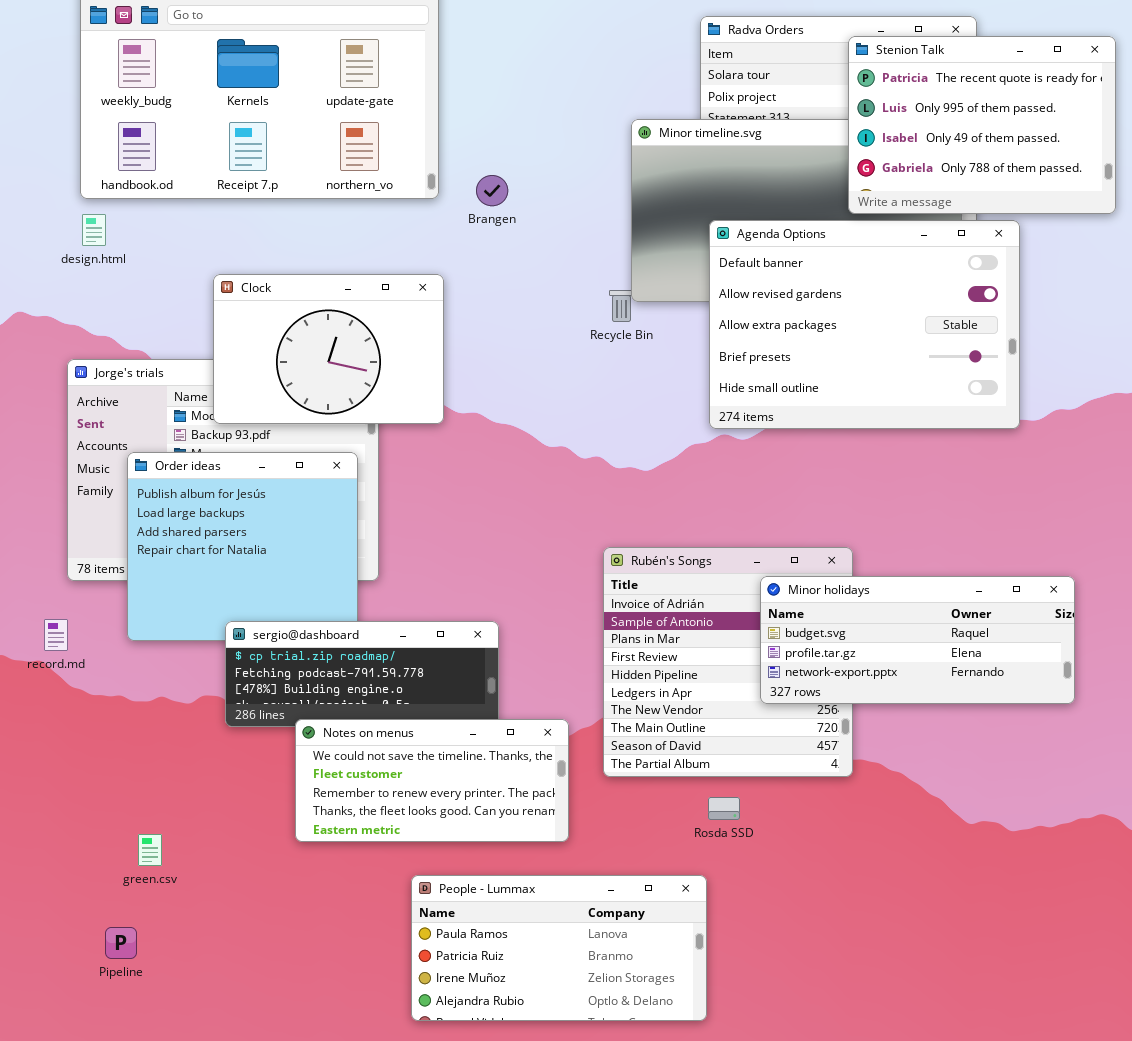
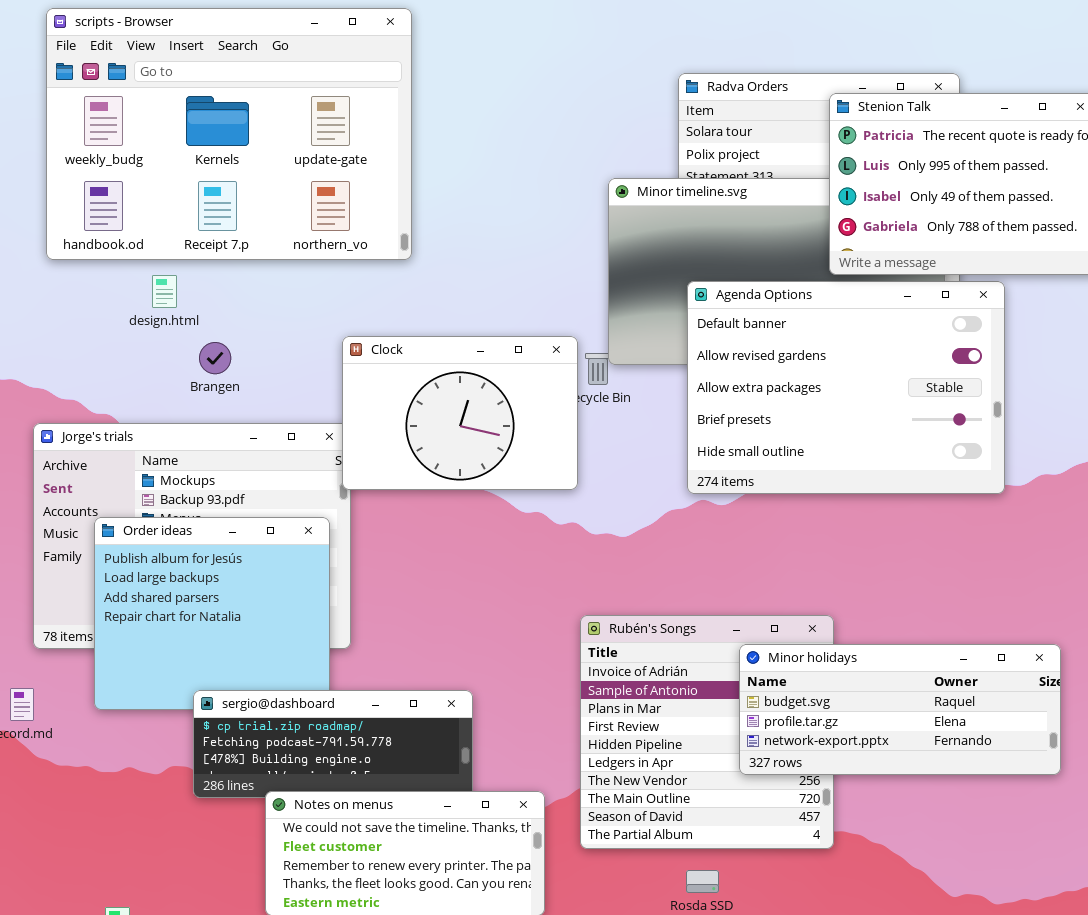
Brangen: [476,175,508,206] -> [199,342,231,374], moved
design.html: [82,214,106,246] -> [152,275,177,308], moved
Clock: [213,274,444,424] -> [342,336,578,490], moved

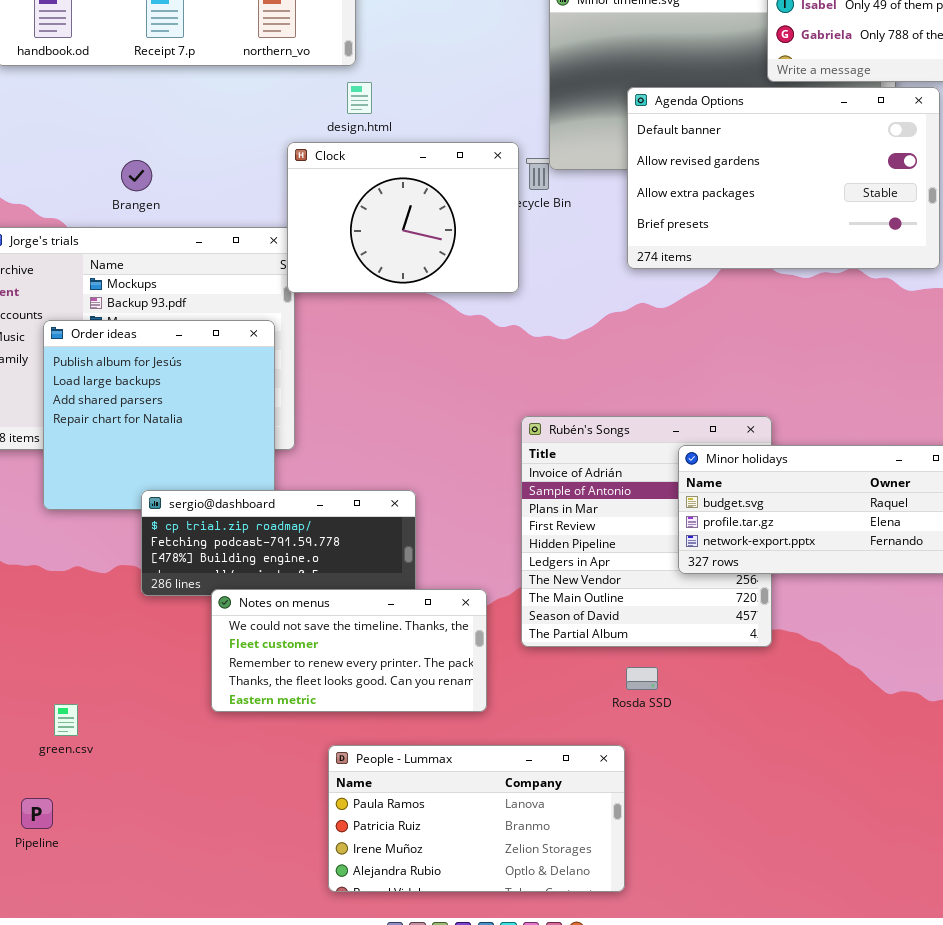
design.html: [152,275,177,308] -> [347,82,372,114], moved
Agenda Options: [687,281,1005,494] -> [627,87,940,269], resized
Brangen: [199,342,231,374] -> [121,160,152,191], moved

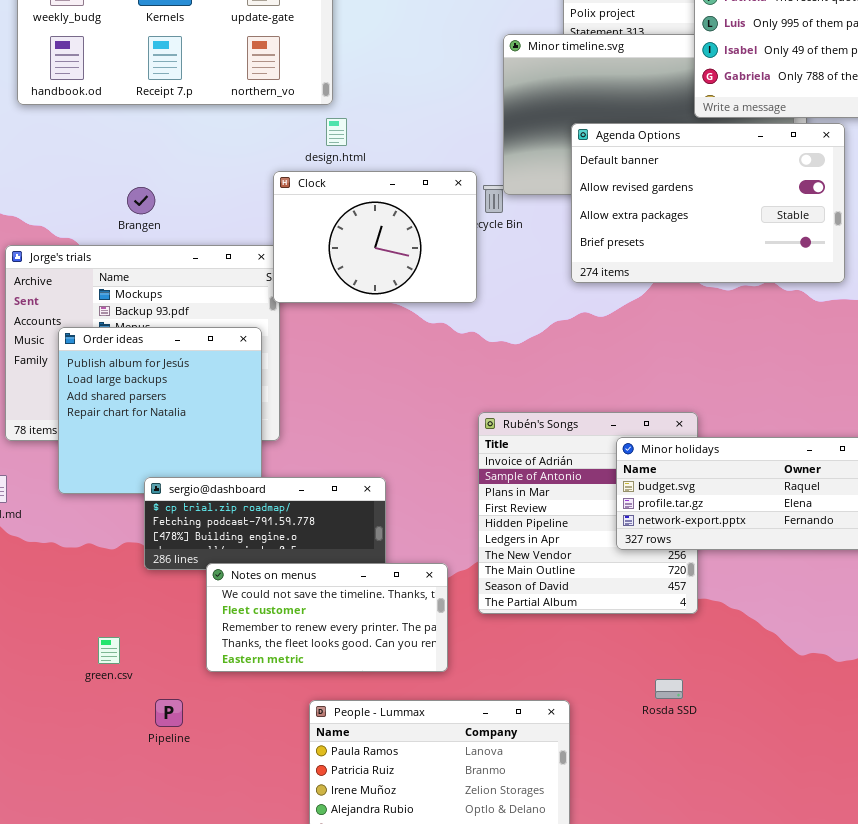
Rosda SSD: [626,667,658,690] -> [655,679,683,699], moved
green.csv: [54,704,78,736] -> [98,637,120,664], moved
Pipeline: [21,798,53,829] -> [155,699,183,727], moved

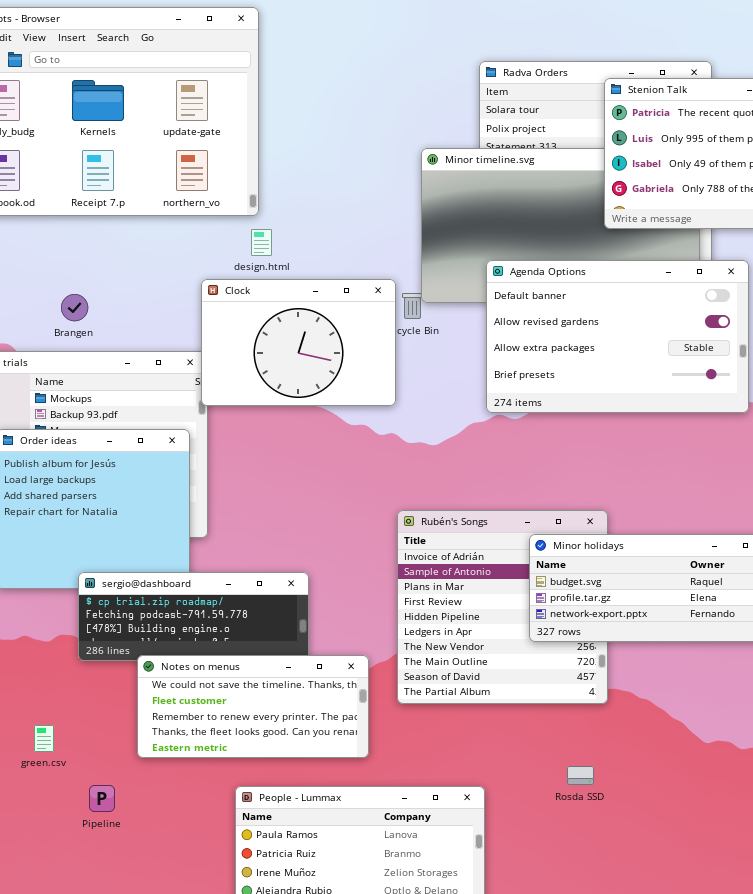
Agenda Options: [571,123,845,283] -> [486,260,749,413], moved

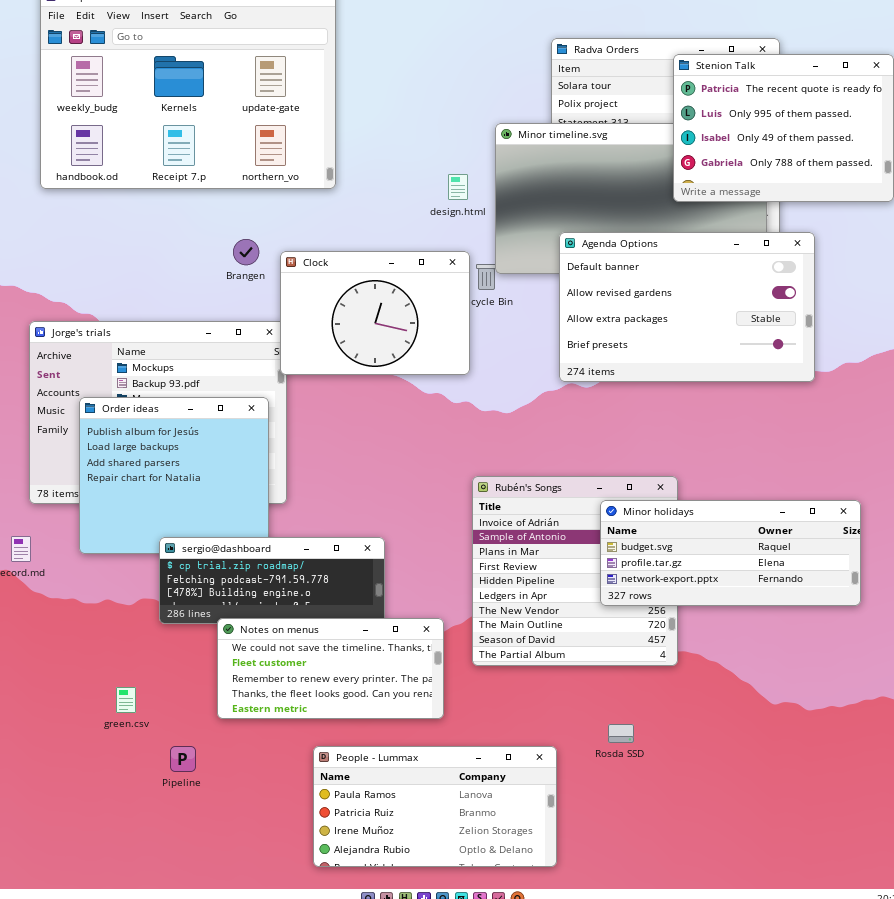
design.html: [251,229,272,256] -> [448,174,468,200], moved
Brangen: [61,294,88,321] -> [233,239,259,265], moved
Rosda SSD: [567,766,594,785] -> [608,724,634,743], moved

